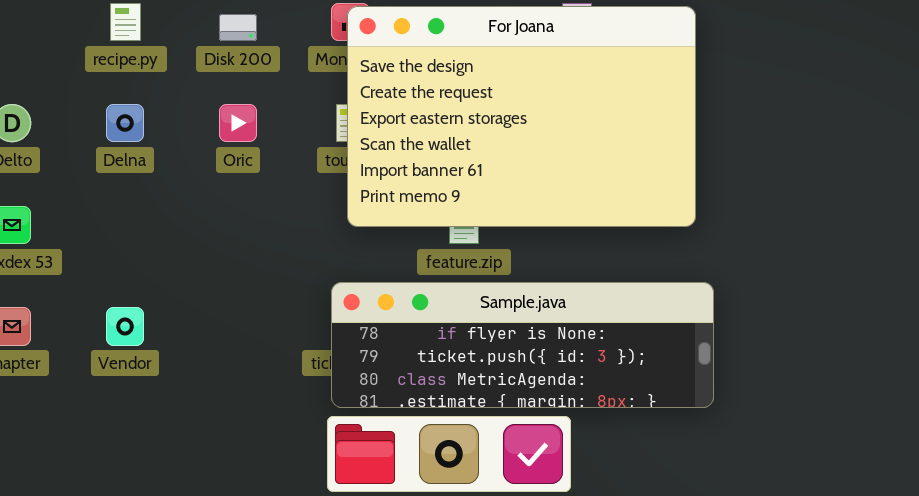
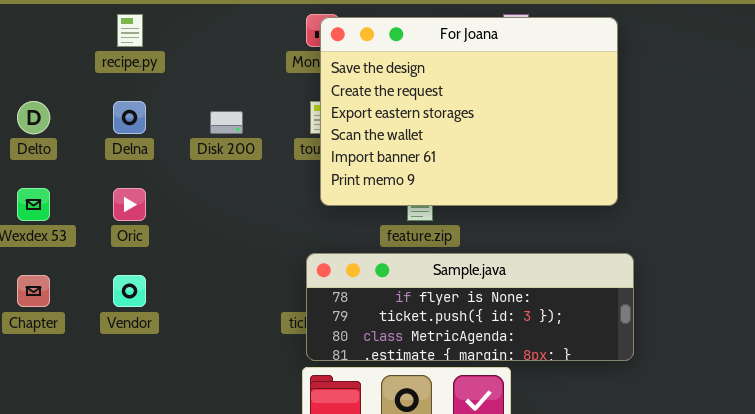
Disk 200: [219,14,257,41] -> [210,111,243,134], moved
Oric: [219,104,257,142] -> [113,188,146,221], moved

